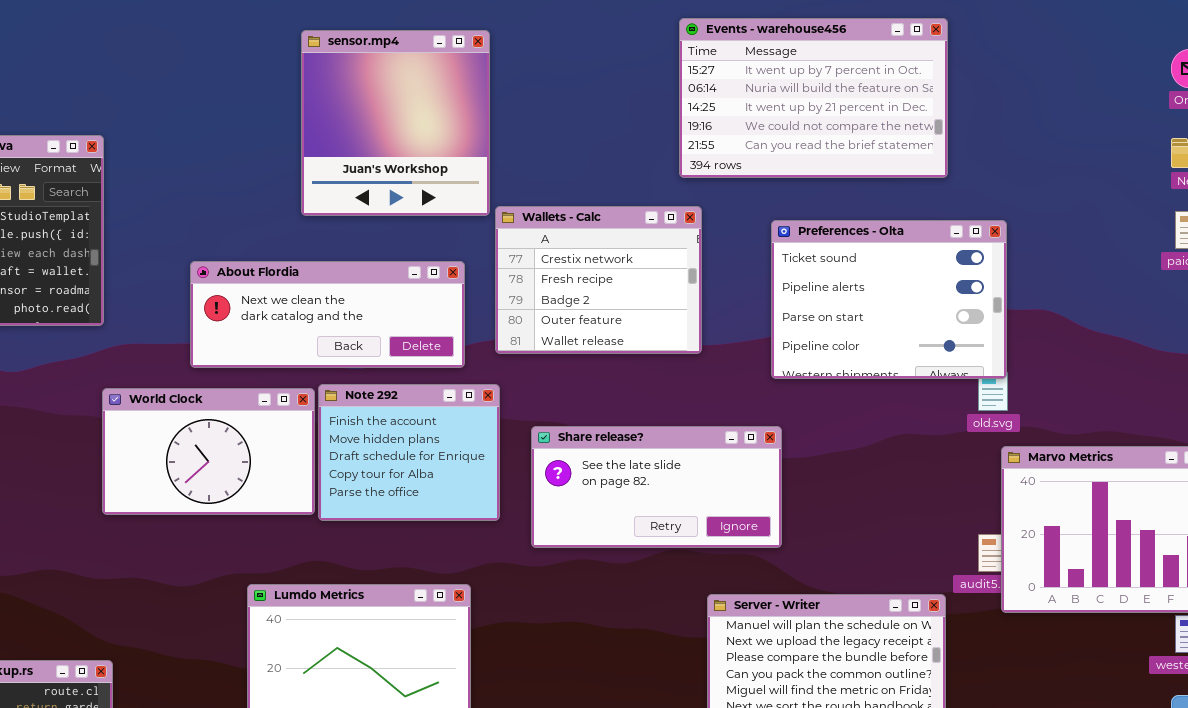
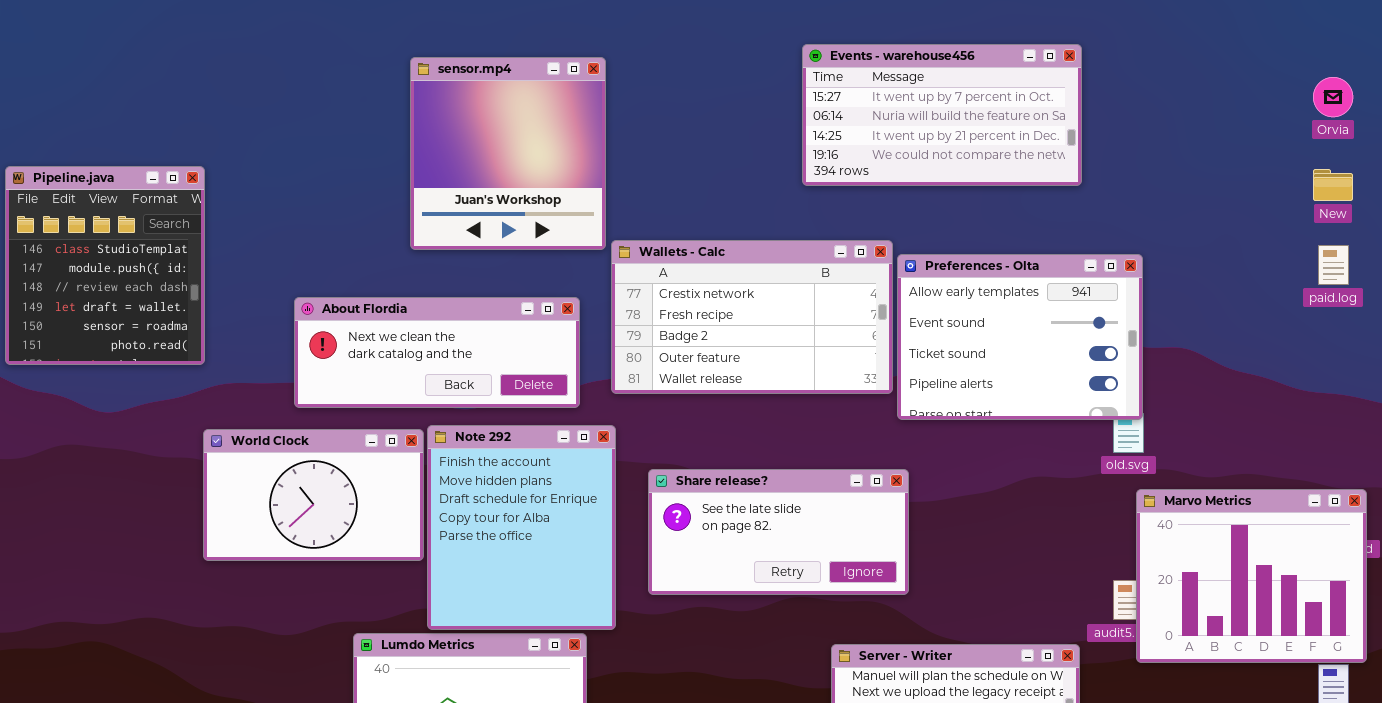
Events - warehouse456: [679,18,948,178] -> [802,44,1082,186], resized
Wallets - Calc: [495,206,702,354] -> [611,240,893,394], resized
Preferences - Olta: [771,220,1007,379] -> [897,254,1143,420], scrolled up 2 rows
Note 292: [318,384,500,521] -> [427,425,616,630], resized

